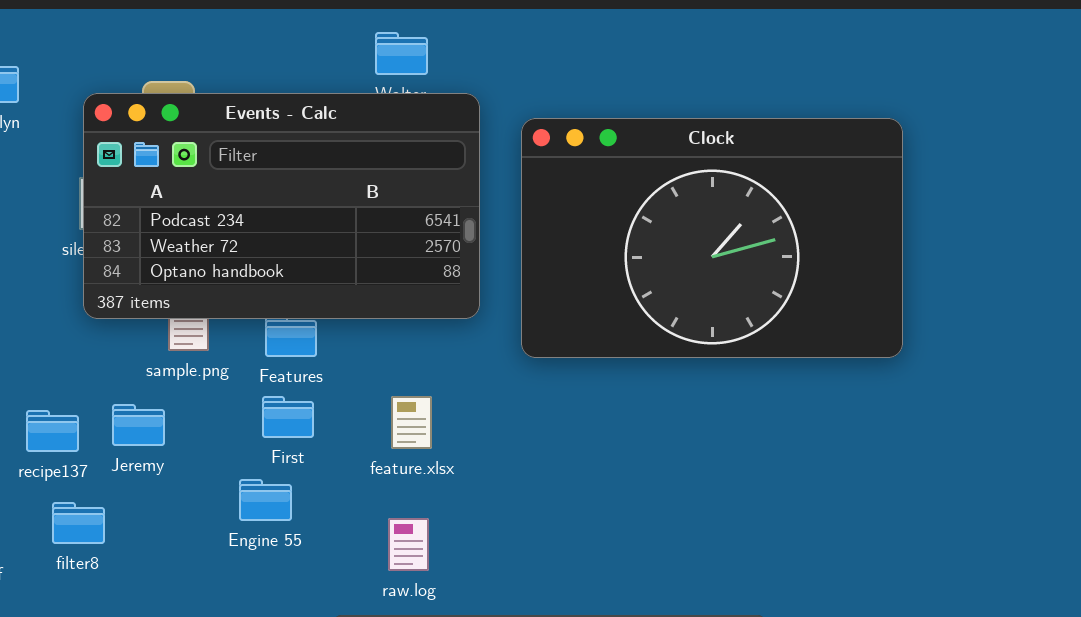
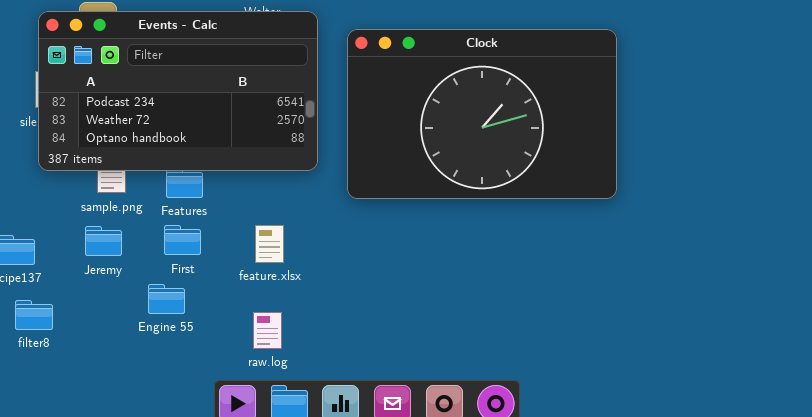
Jeremy: [112,404,165,446] -> [85,226,122,256], moved

